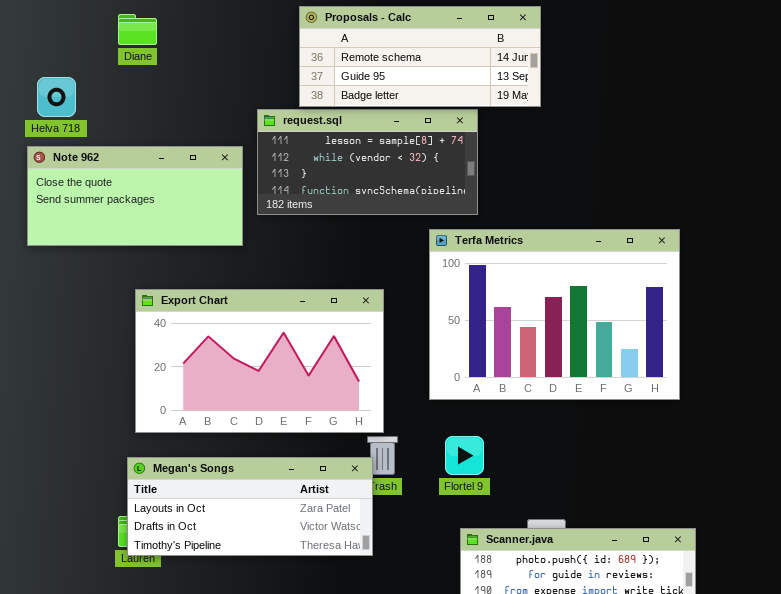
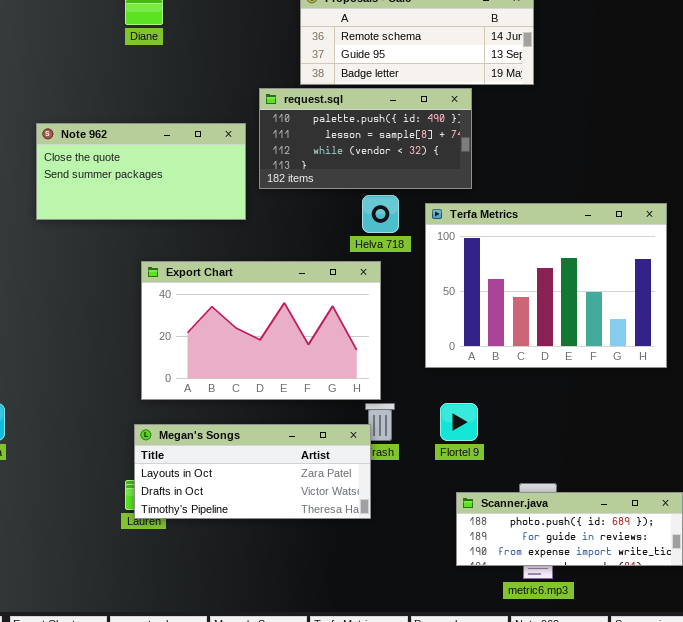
Helva 718: [37,77,76,117] -> [362,195,399,233], moved
request.sql: [257,109,478,215] -> [259,88,472,189], scrolled up 1 row

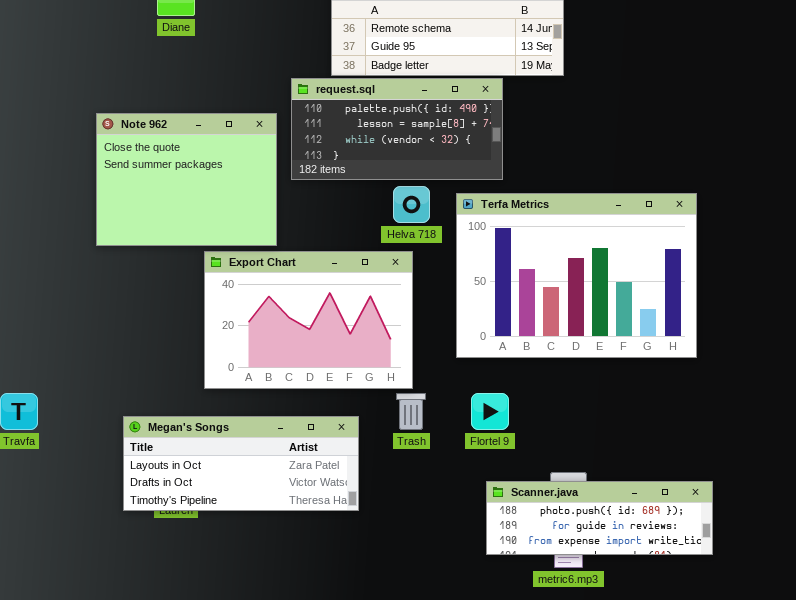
Note 962: [36,123,246,220] -> [96,113,277,246], resized
Export Chart: [141,261,381,400] -> [204,251,413,389], resized
Megan's Songs: [134,424,371,519] -> [123,416,359,511], moved

